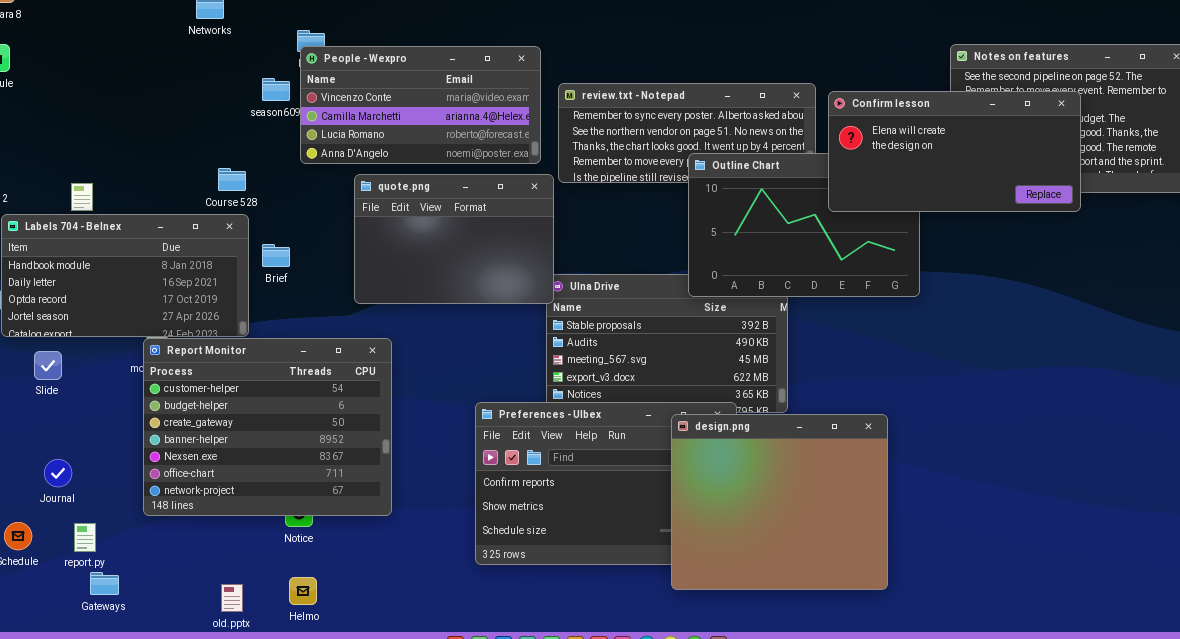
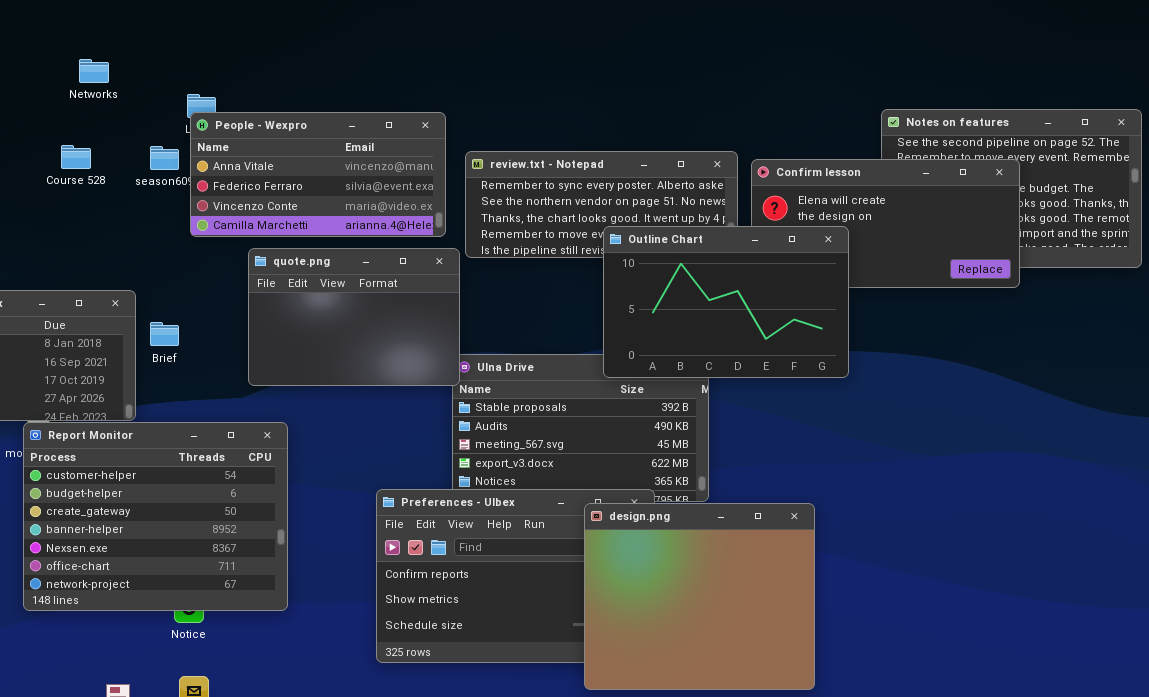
People - Wexpro: [300,46,541,164] -> [190,112,446,237], scrolled up 2 rows
Outline Chart: [688,153,920,297] -> [603,226,849,378], raised
Course 528: [218,168,246,191] -> [61,145,91,169], moved

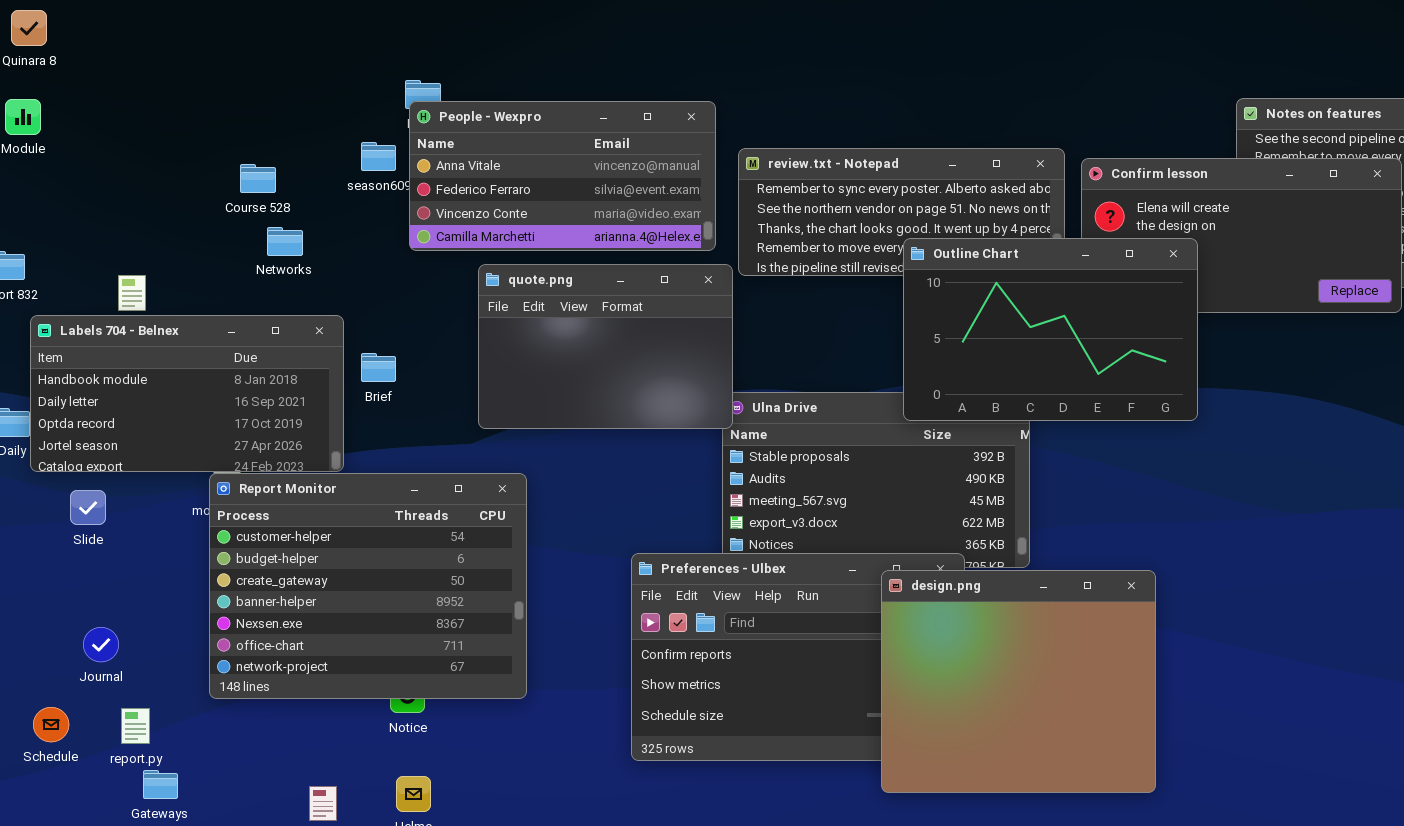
Networks: [79,59,109,83] -> [267,227,303,256], moved
Course 528: [61,145,91,169] -> [240,164,276,193], moved

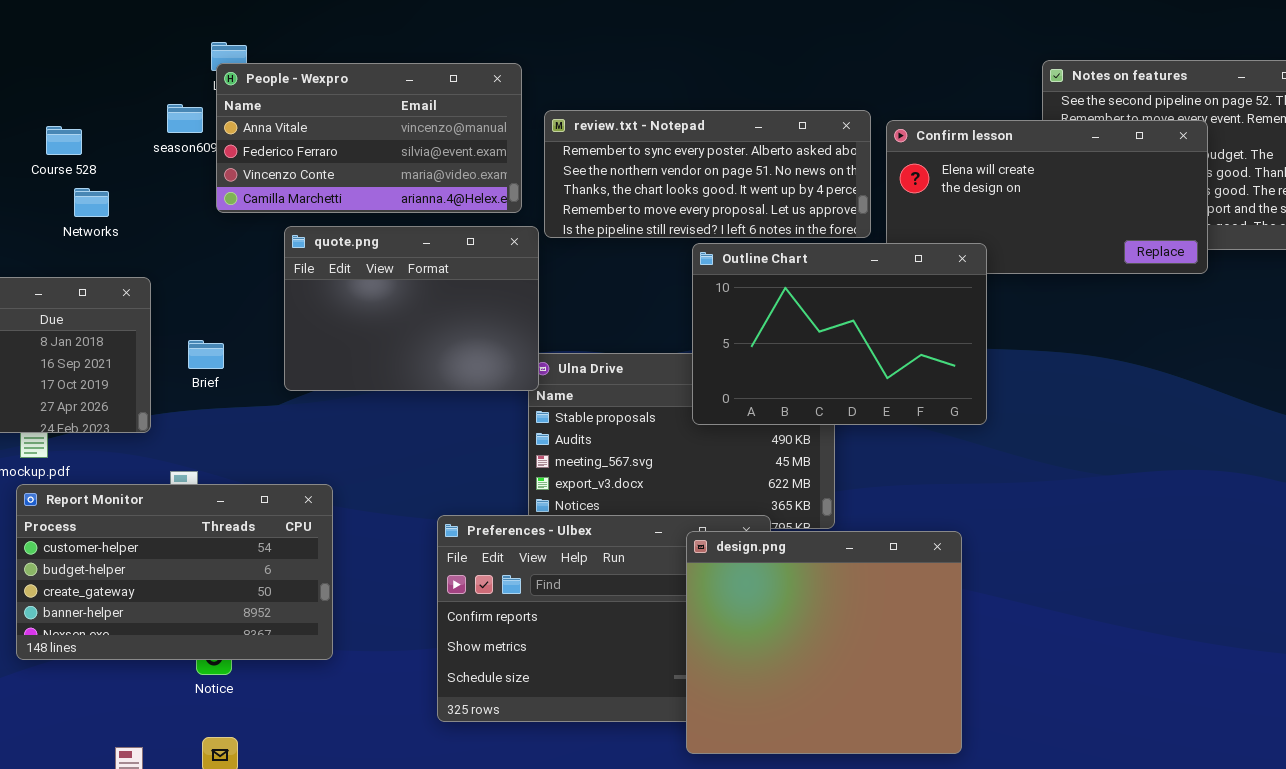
Outline Chart: [903,238,1198,421] -> [692,243,987,425], moved
Brief: [361,353,396,382] -> [188,340,224,369], moved
Report Monitor: [209,473,527,699] -> [16,484,333,660], resized

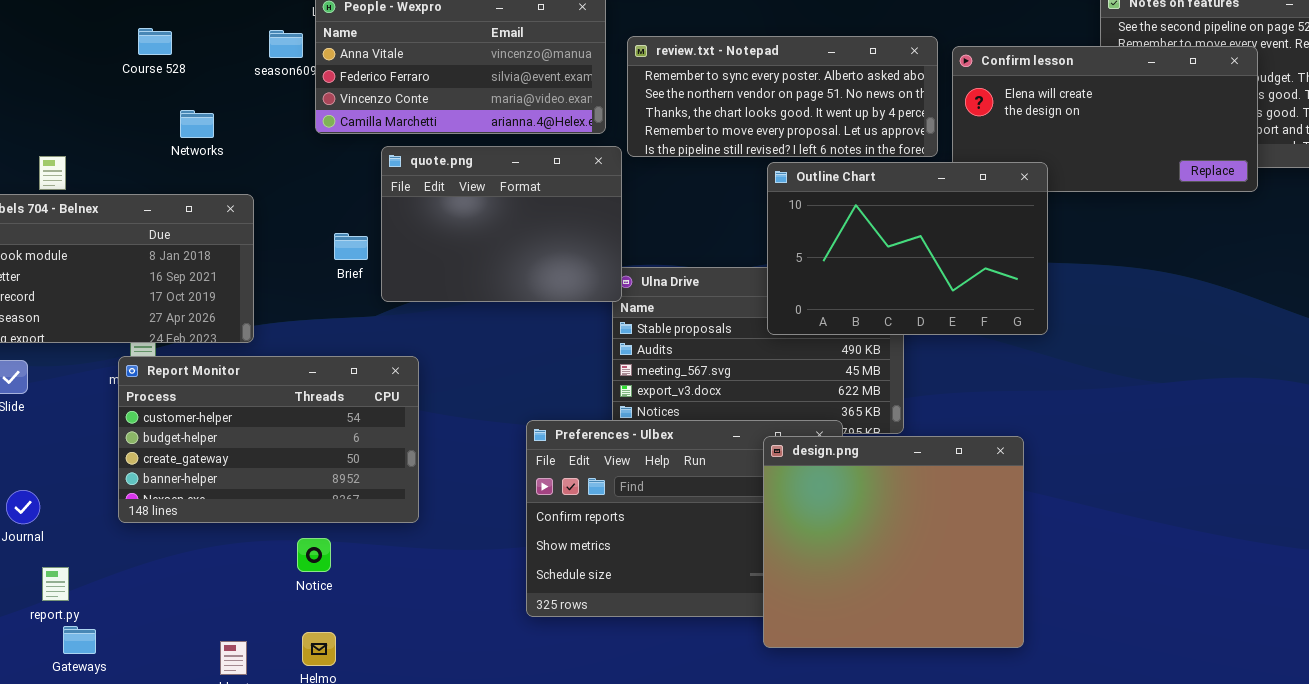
Course 528: [46,126,82,155] -> [138,28,172,55], moved
Brief: [188,340,224,369] -> [334,233,368,260], moved
Report Monitor: [16,484,333,660] -> [118,356,419,523], moved

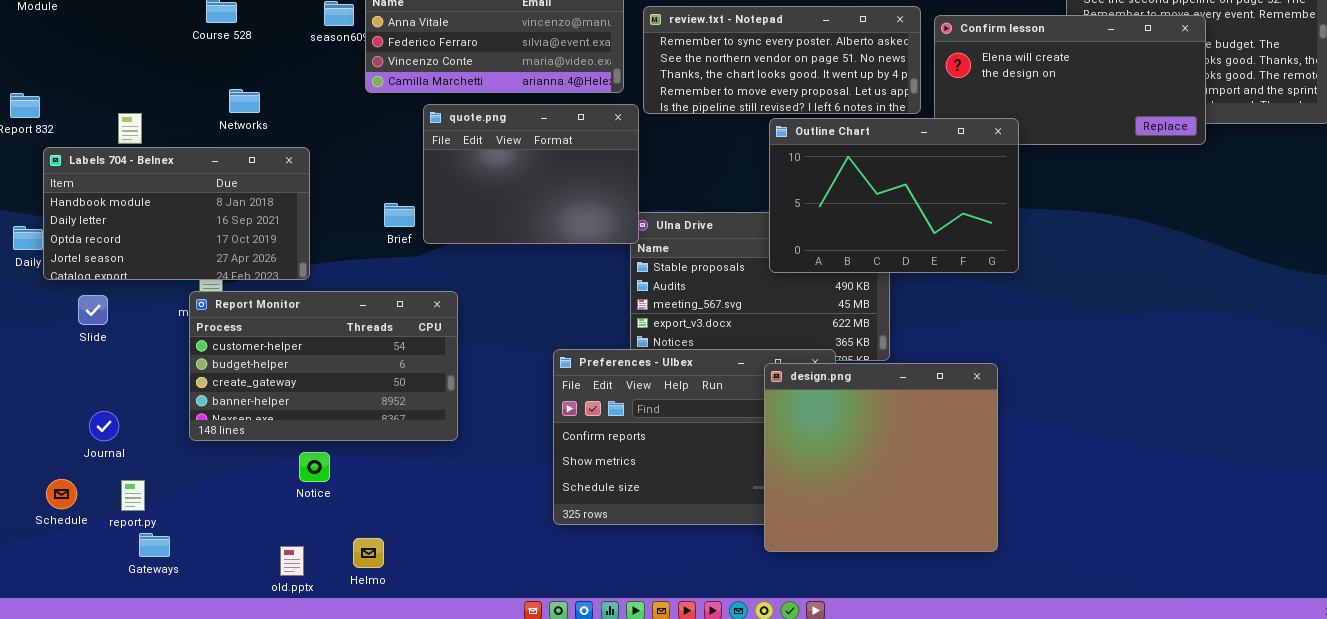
Networks: [180,110,214,138] -> [229,89,260,113], moved
Brief: [334,233,368,260] -> [384,203,415,227], moved
Notice: [297,538,331,572] -> [299,452,330,482], moved

